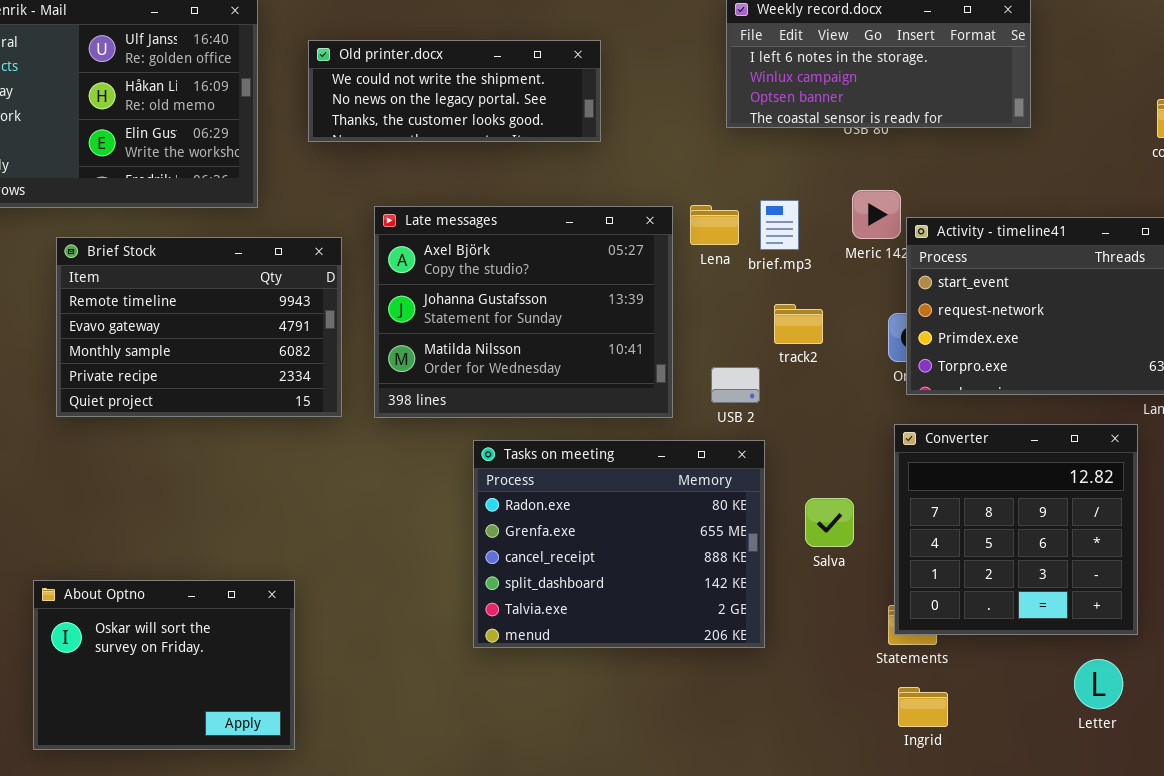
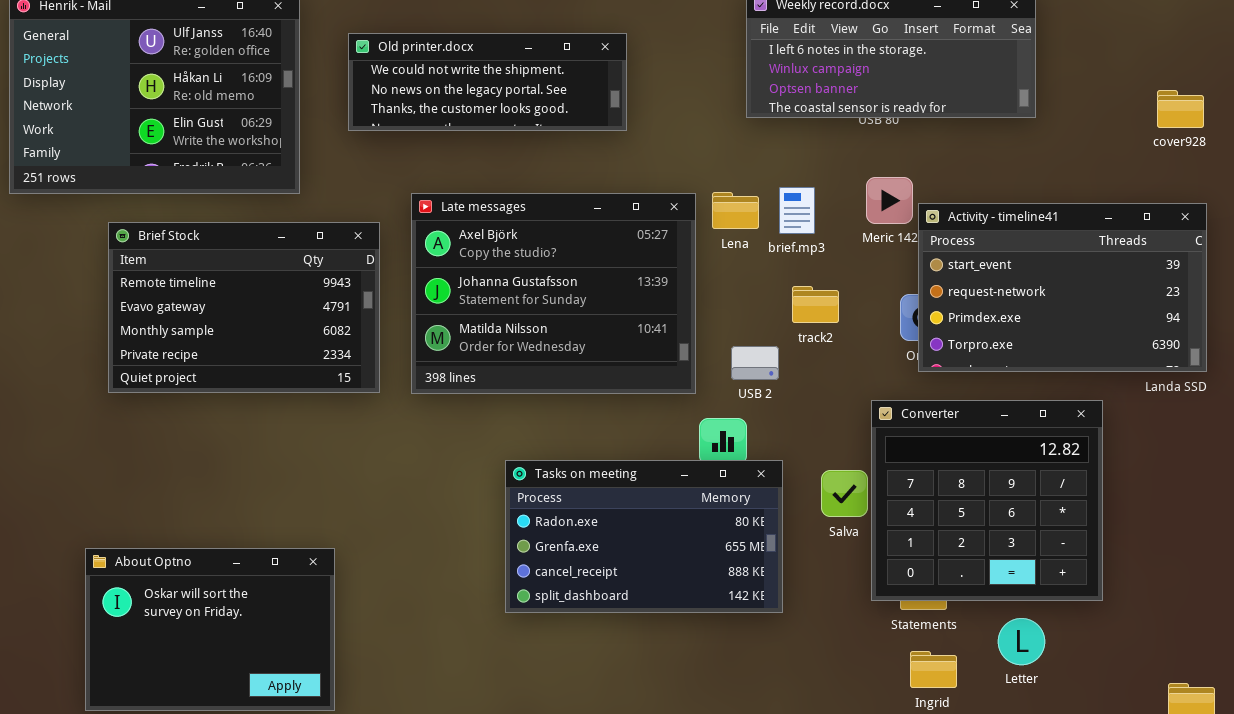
Converter: [894,424,1138,635] -> [871,400,1103,601], moved
Tasks on meeting: [473,440,765,648] -> [505,460,783,613], resized
Letter: [1074,659,1123,709] -> [998,618,1045,665], moved

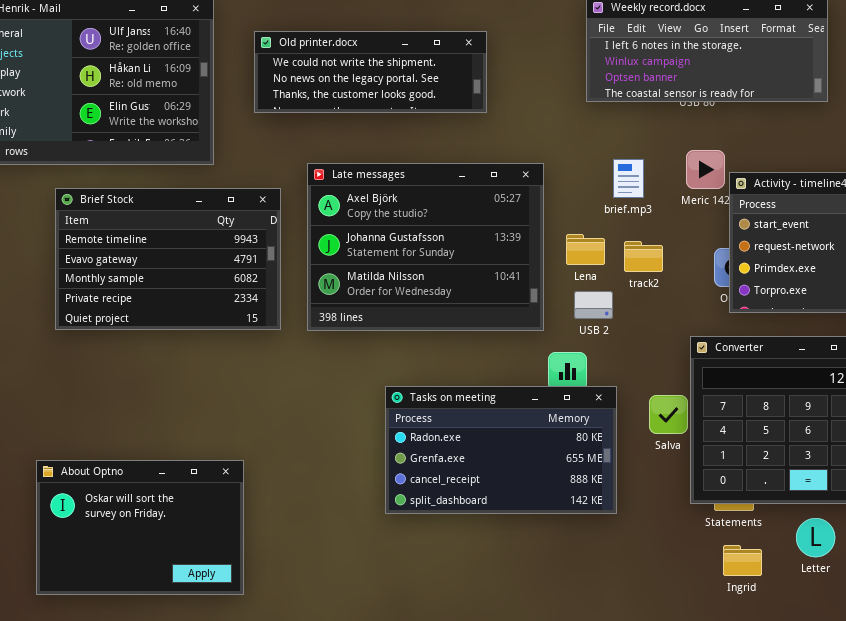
Lena: [712,192,759,229] -> [566,234,605,265], moved

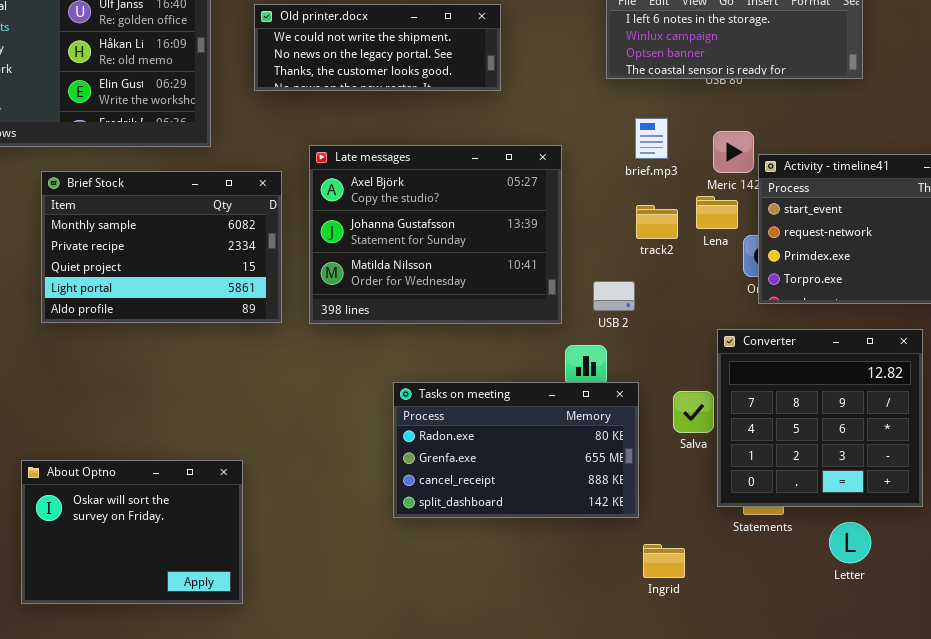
brief.mp3: [613,159,644,198] -> [635,118,668,159], moved
Brief Stock: [55,188,281,330] -> [41,171,282,323], scrolled down 2 rows
Lena: [566,234,605,265] -> [696,196,738,229], moved
track2: [624,241,663,272] -> [636,205,678,239], moved
Ingrid: [723,545,762,576] -> [643,544,685,578], moved

